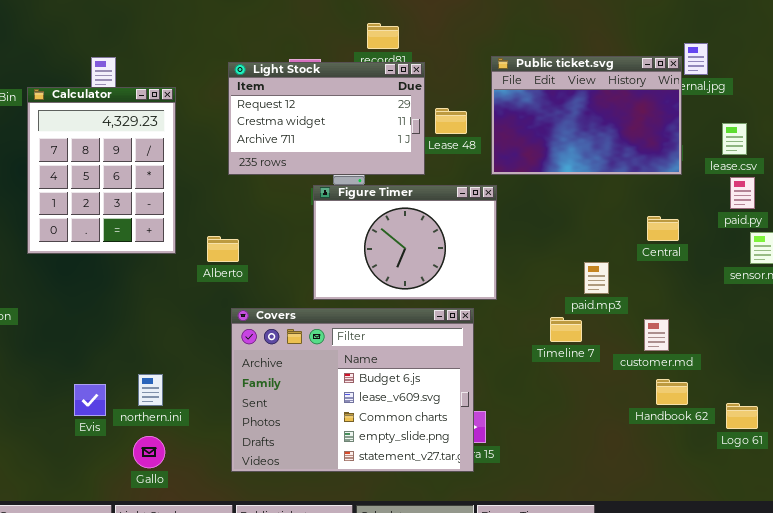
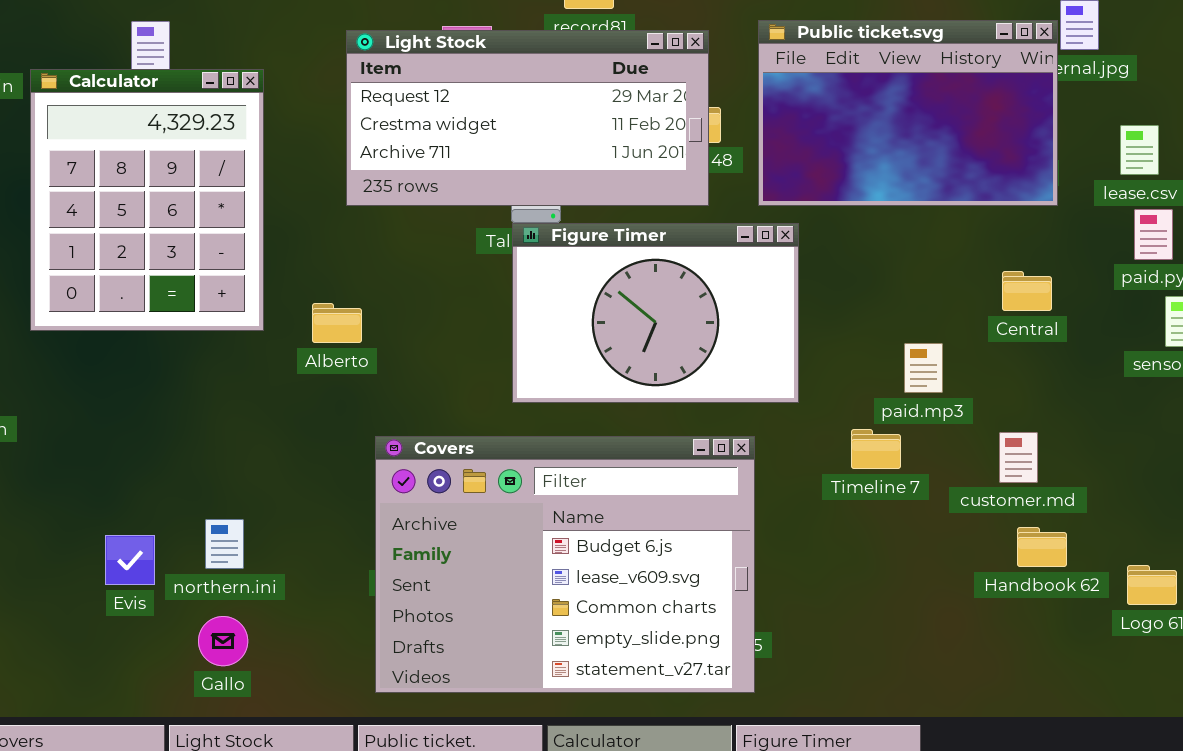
Light Stock: [228,62,425,175] -> [346,30,709,206], resized
Figure Timer: [313,185,497,300] -> [512,223,799,403], moved
Covers: [231,308,474,472] -> [375,436,755,693], moved

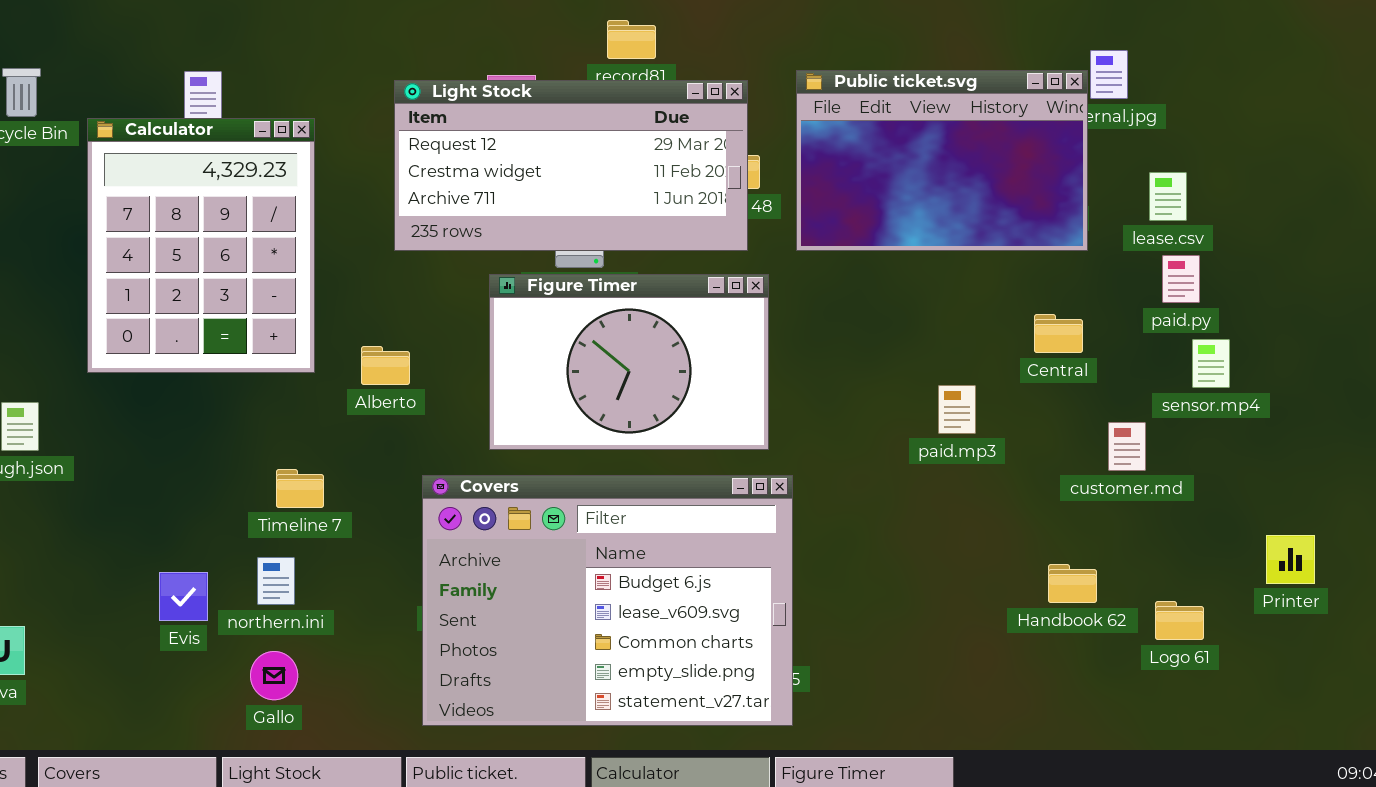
Figure Timer: [512,223,799,403] -> [489,274,769,450], moved
Timeline 7: [851,429,901,469] -> [276,469,324,508], moved
customer.md: [999,432,1038,483] -> [1108,422,1146,471], moved

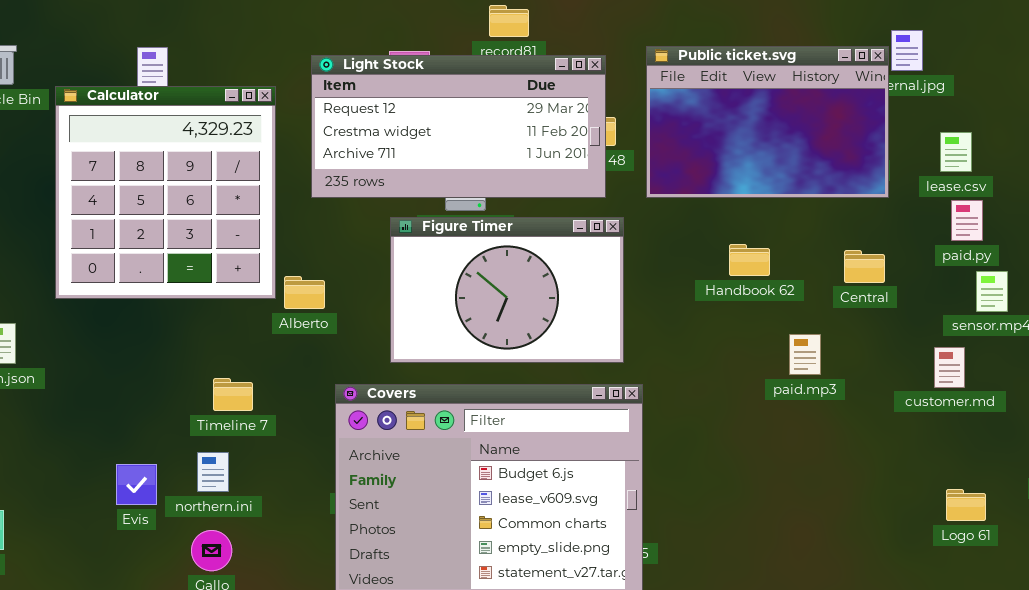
Calculator: [87,118,315,373] -> [55,86,276,299], resized
paid.mp3: [938,385,976,434] -> [789,334,821,375], moved
customer.md: [1108,422,1146,471] -> [934,347,965,388], moved
Handbook 62: [1048,564,1097,603] -> [729,244,770,276], moved

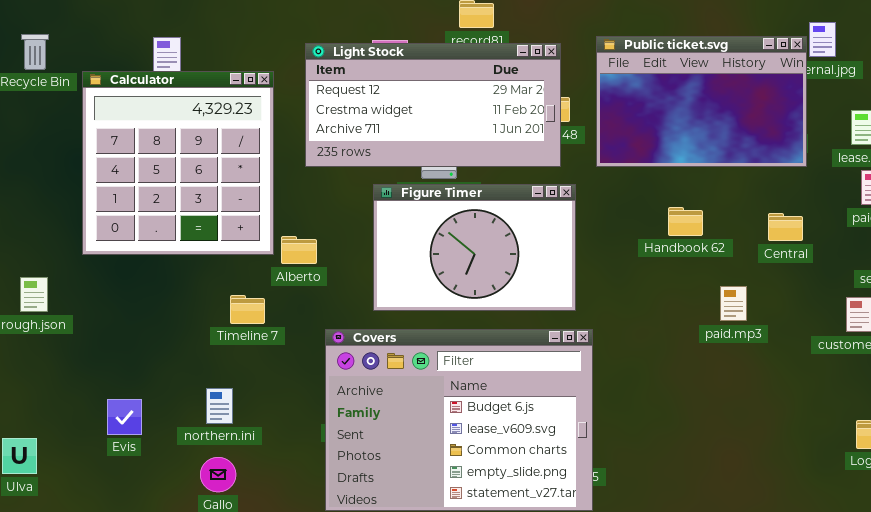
Timeline 7: [213,378,253,411] -> [230,295,265,324], moved
Evis: [116,464,157,505] -> [107,399,142,435], moved

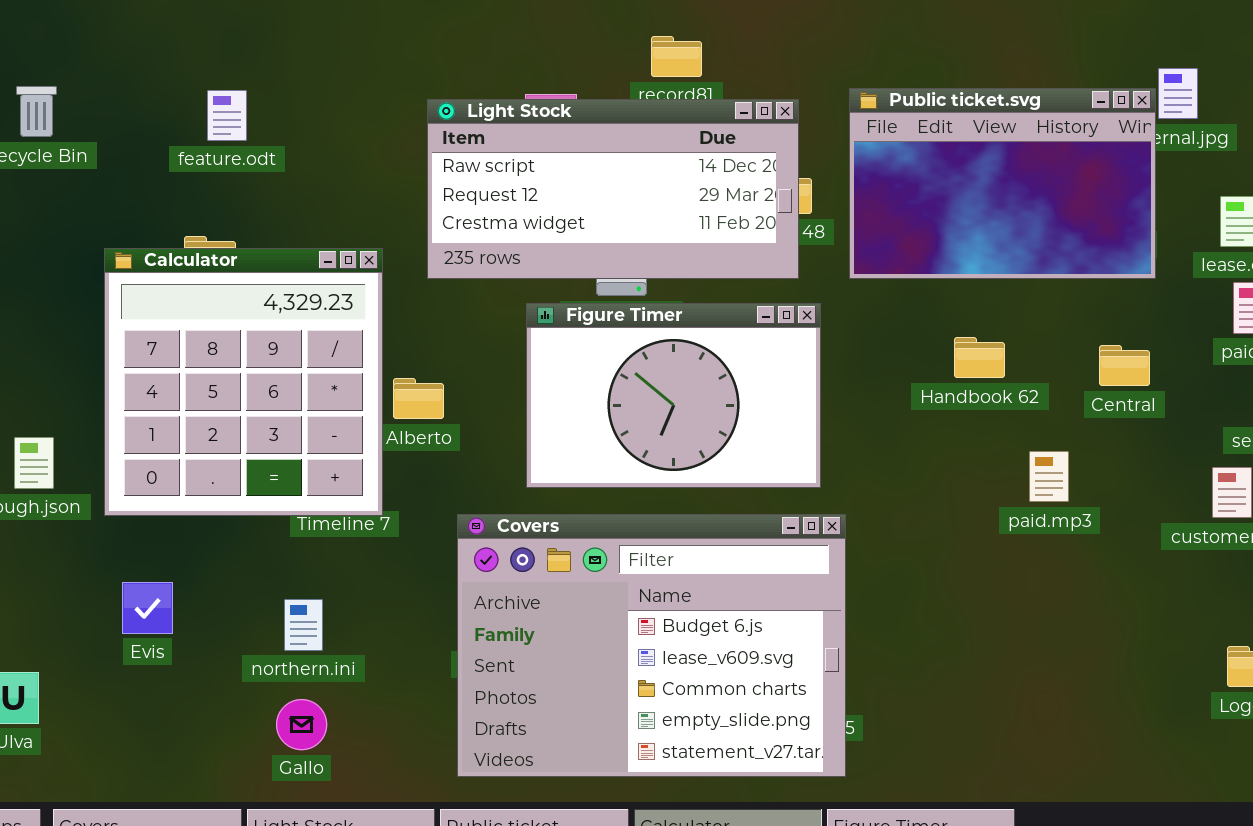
Light Stock: [305,43,561,167] -> [427,99,799,279], scrolled up 1 row
Calculator: [82,71,274,255] -> [104,248,383,516], moved
Evis: [107,399,142,435] -> [122,582,173,634], moved

